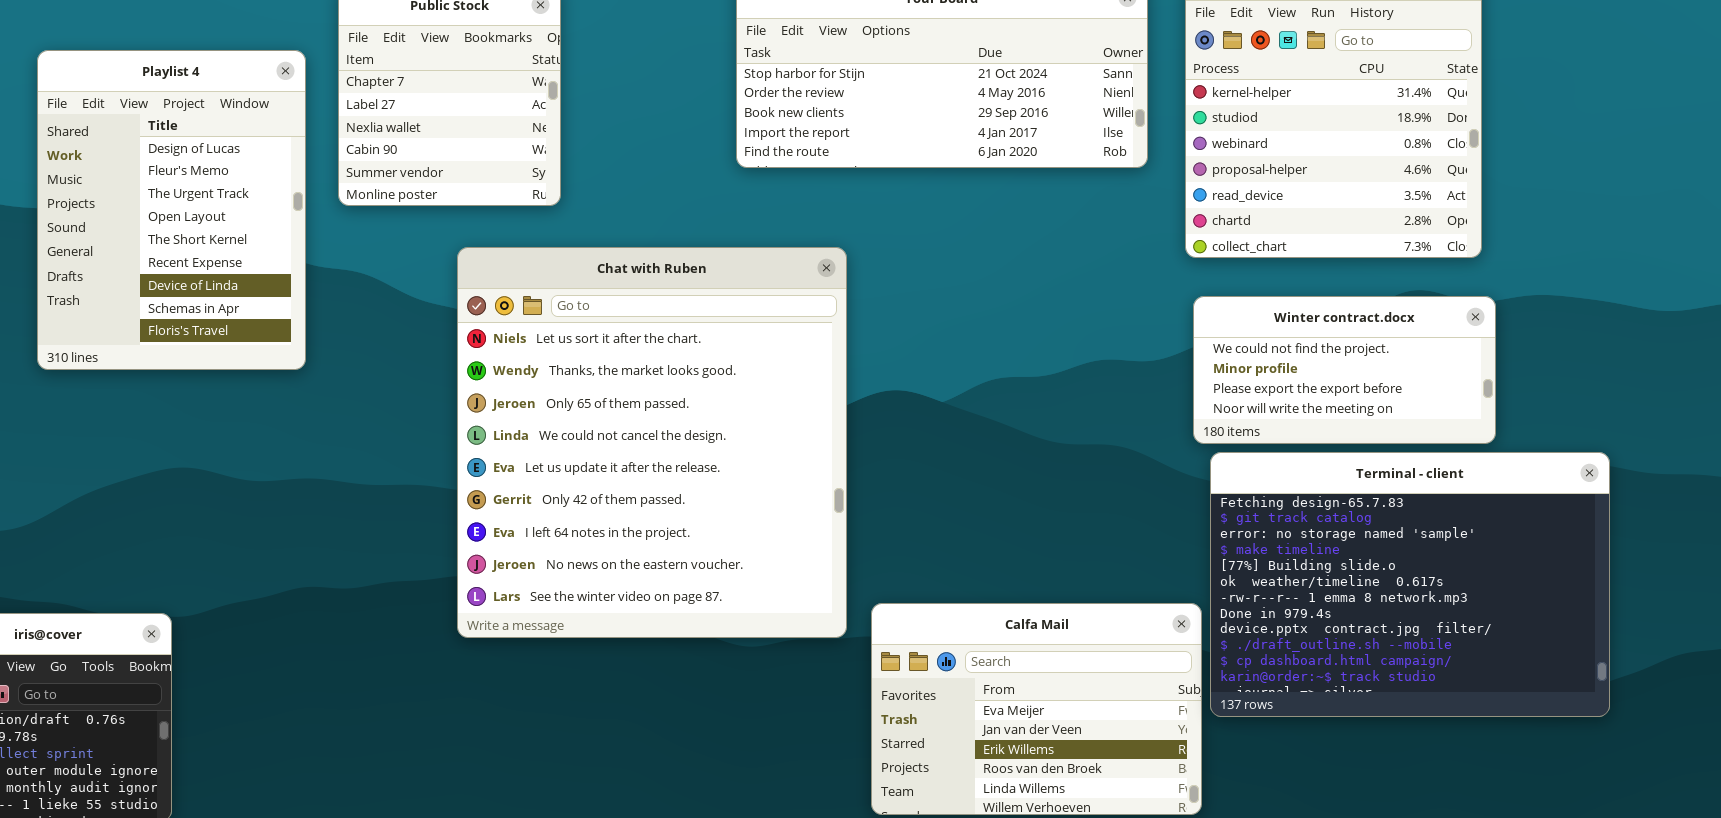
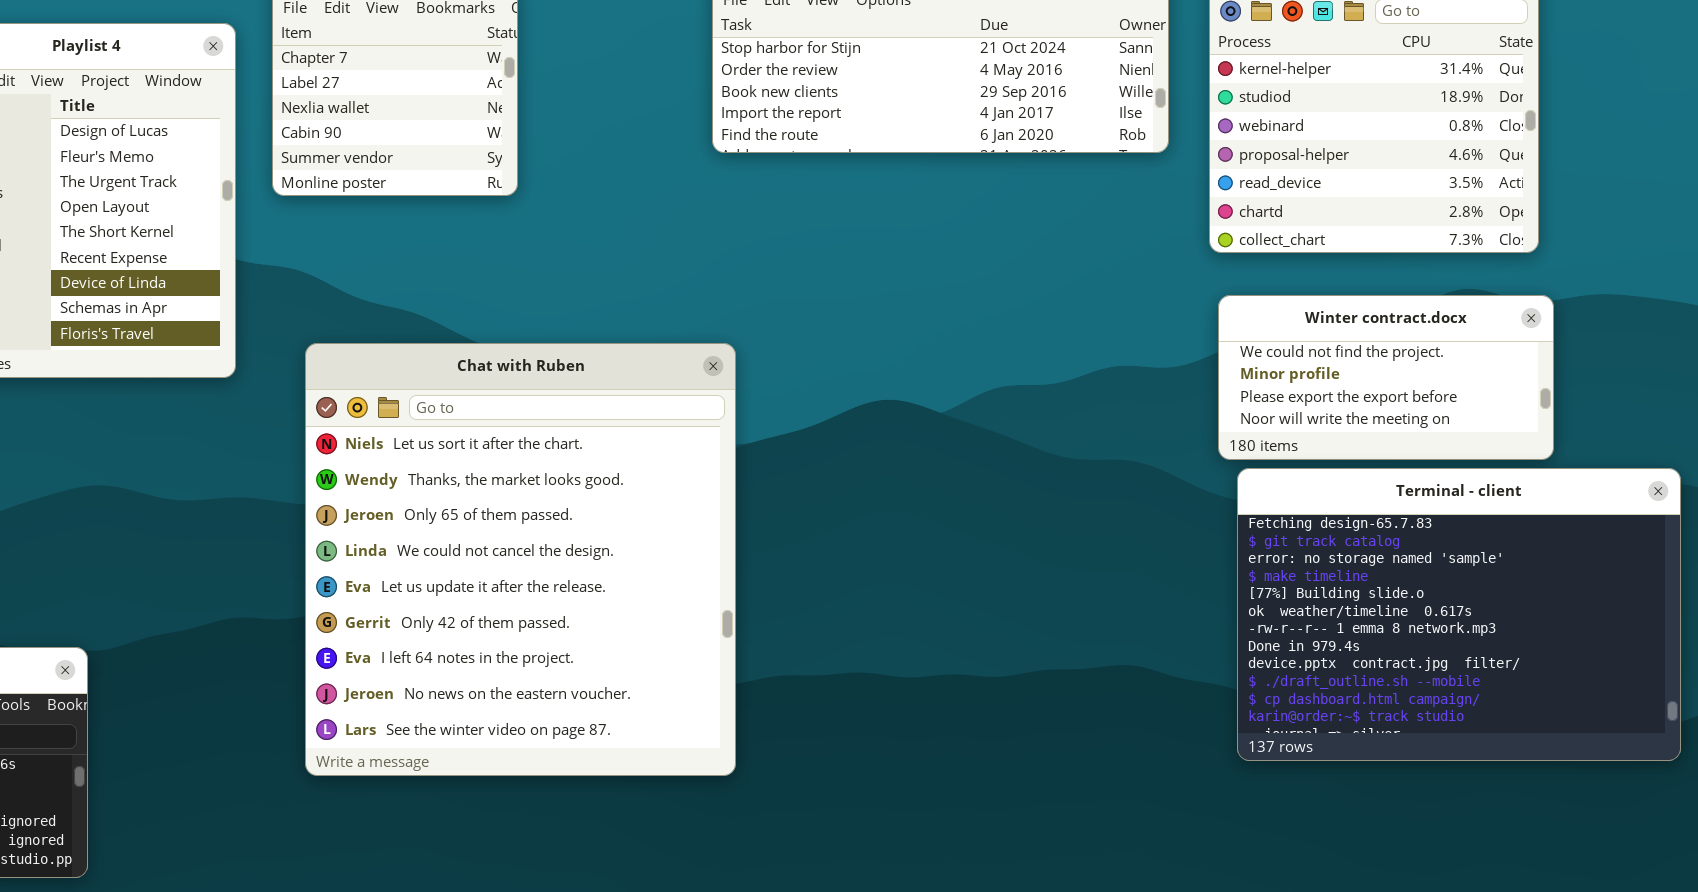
Chat with Ruben: [457,247,847,638] -> [305,343,736,776], moved
Calfa Mail: [871,603,1202,815] -> none, closed

